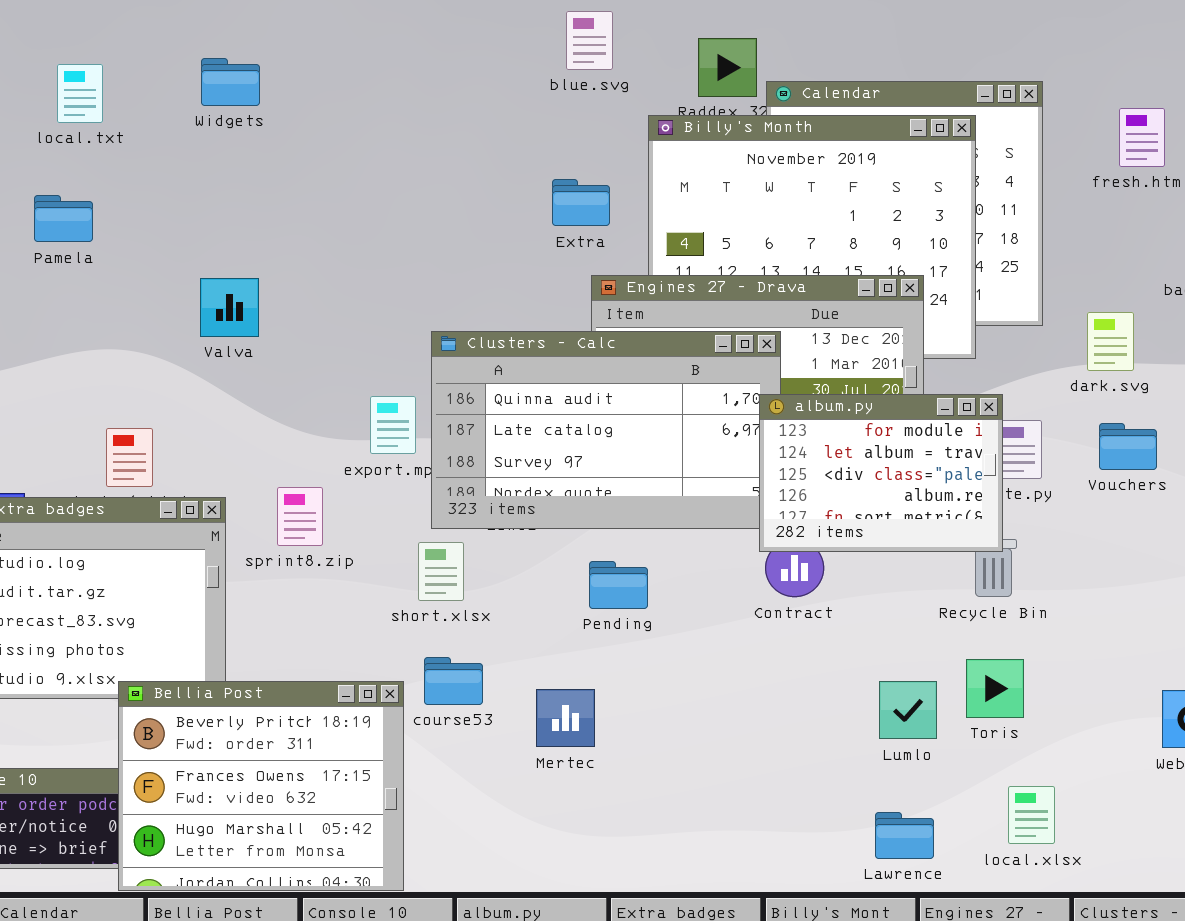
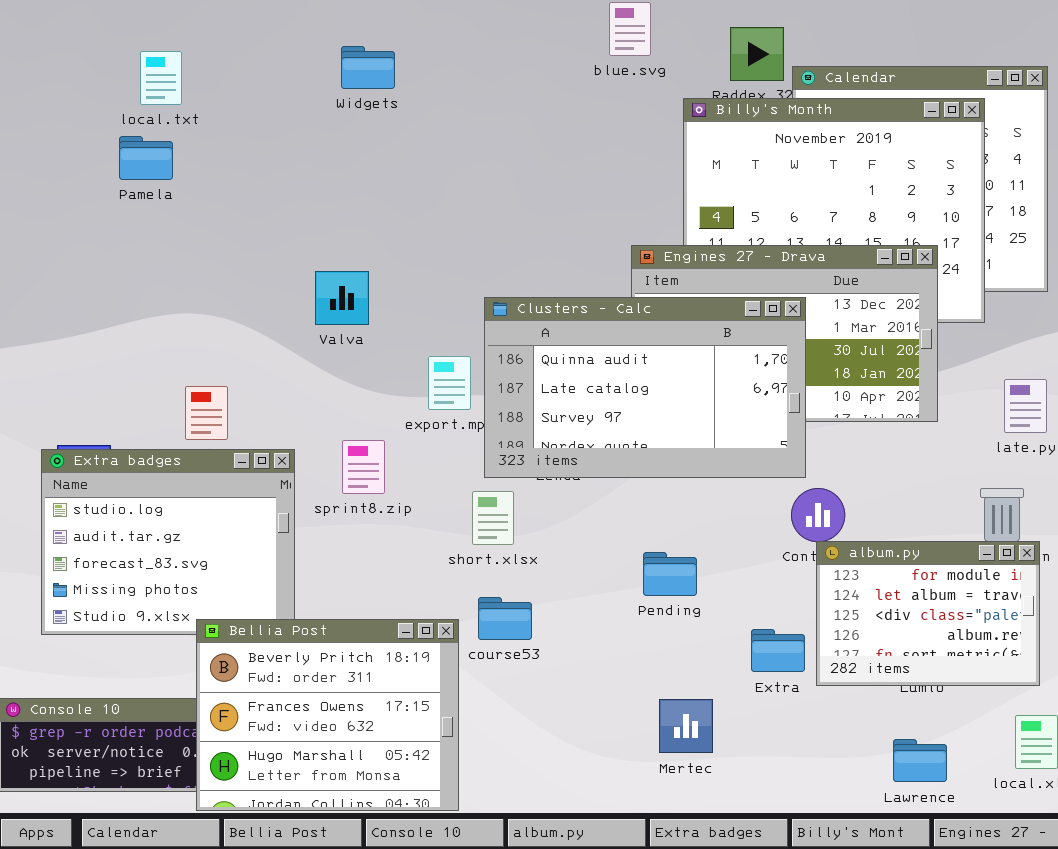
Widgets: [201,58,260,106] -> [341,46,395,89], moved
Extra: [552,179,610,226] -> [751,629,805,672], moved
Pamela: [34,195,93,242] -> [119,136,173,180], moved
Valva: [200,278,259,337] -> [315,271,369,325], moved
album.py: [759,394,1003,552] -> [816,541,1040,686], moved
Pending: [589,561,648,609] -> [643,552,697,596], moved
Mertec: [536,689,595,747] -> [659,699,713,753], moved

